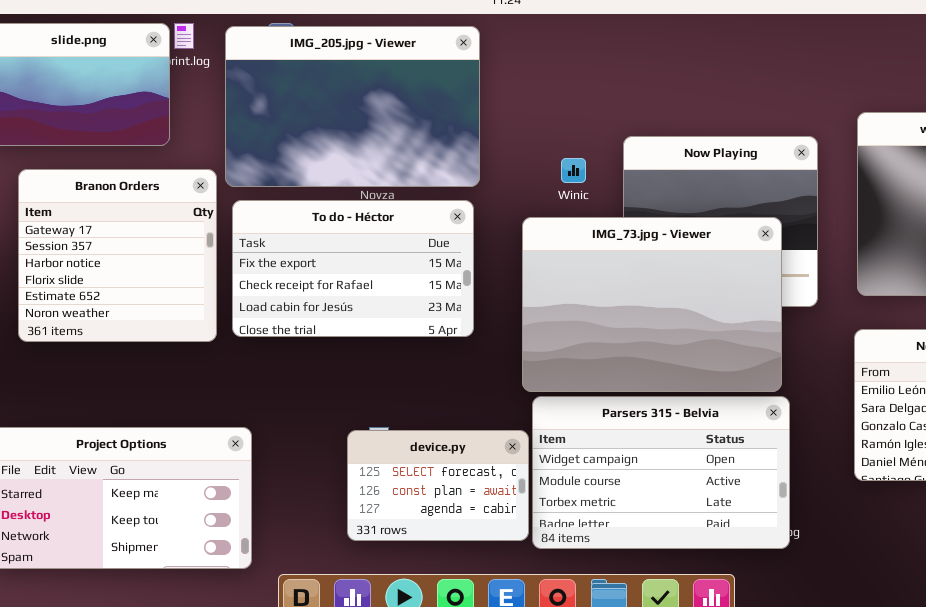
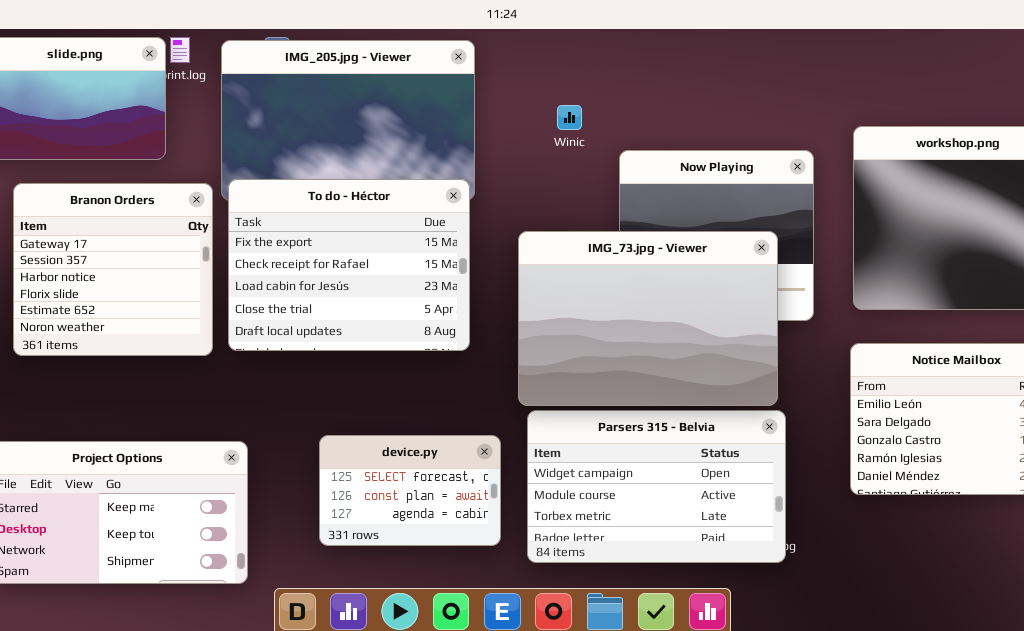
Winic: [561,158,586,183] -> [557,105,582,130], moved
To do - Héctor: [232,200,474,337] -> [228,179,470,351], resized
device.py: [347,430,529,541] -> [319,435,501,546], moved

